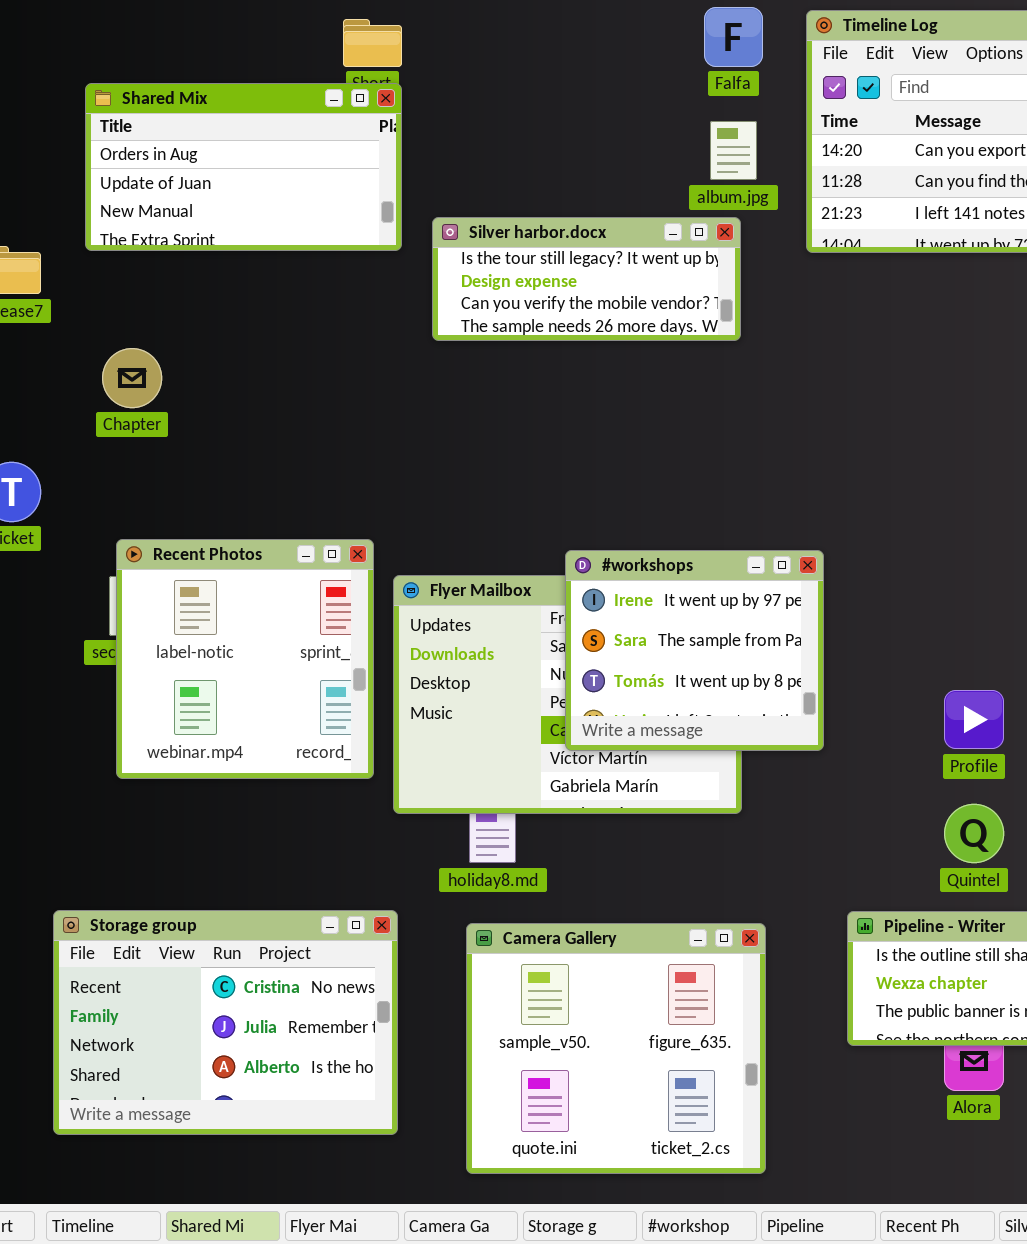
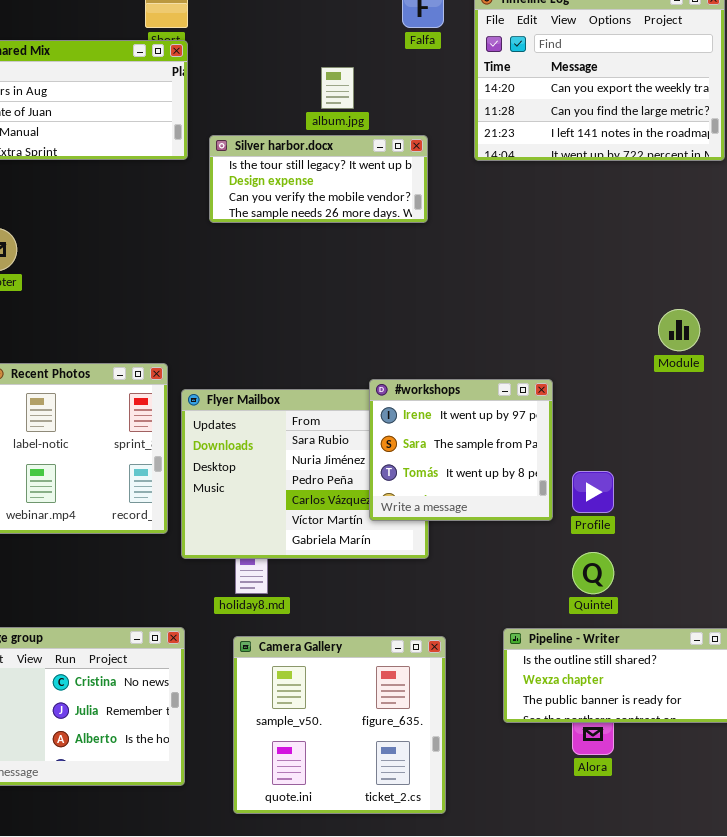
album.jpg: [710,121,757,180] -> [321,67,354,109], moved
#workshops: [565,550,824,751] -> [369,379,553,521], moved

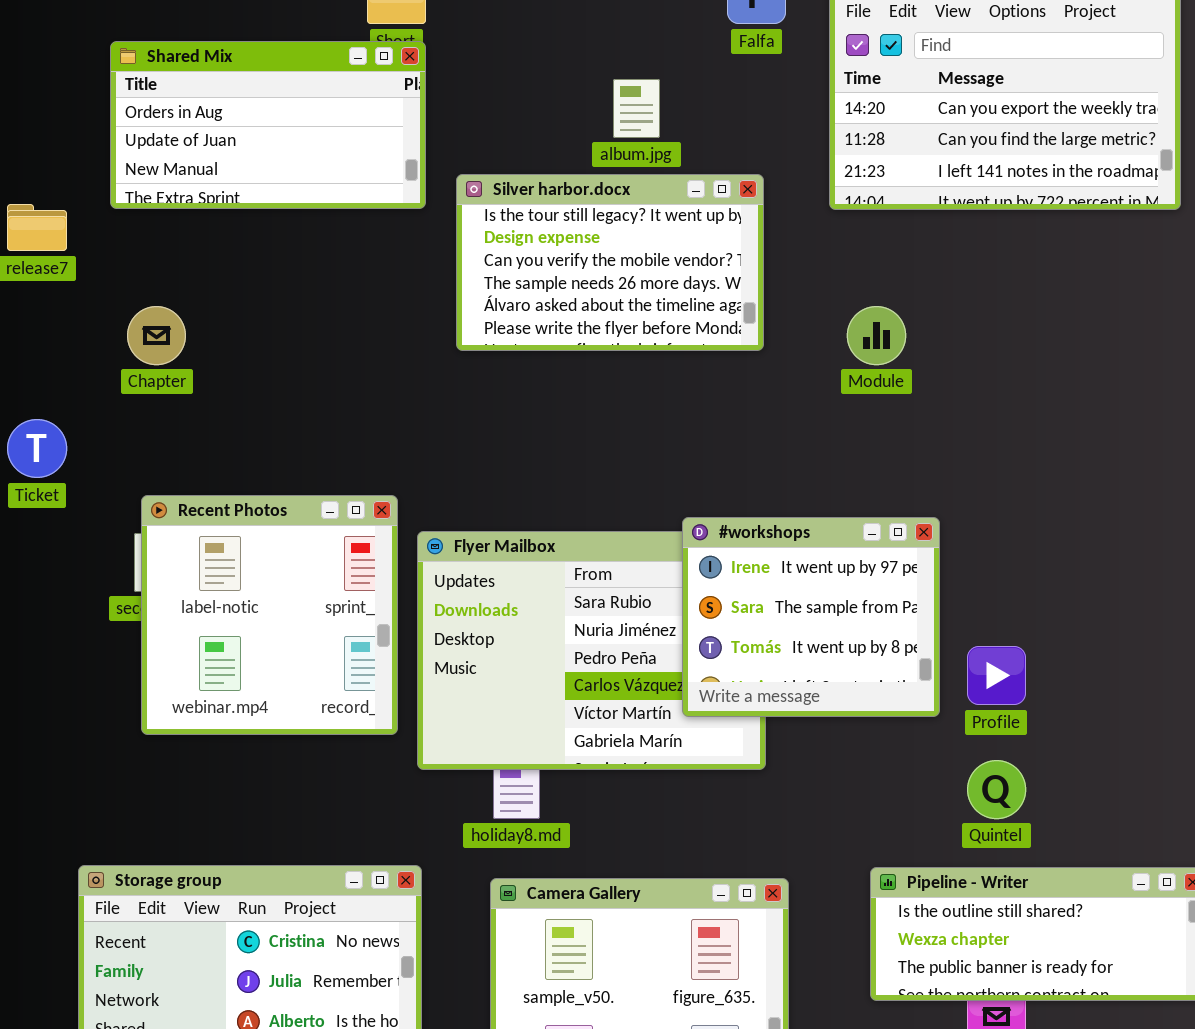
Silver harbor.docx: [209,135,428,223] -> [456,174,764,351], resized
Module: [658,309,700,351] -> [847,306,906,365], moved

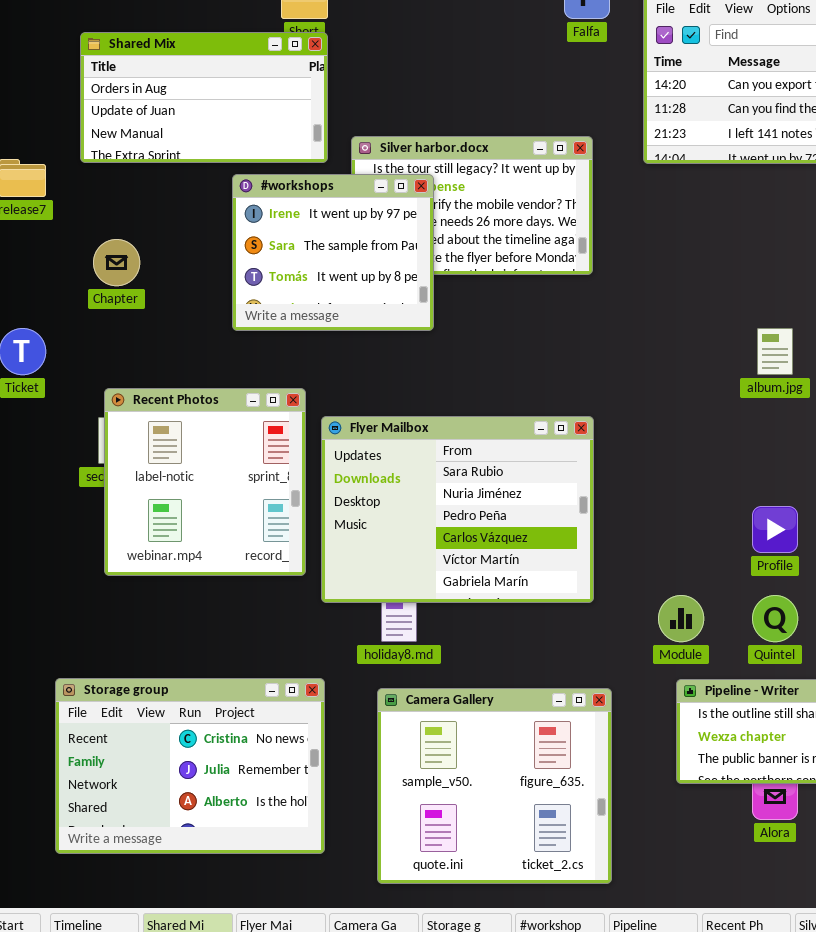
album.jpg: [613,79,660,138] -> [757,328,793,375], moved
Module: [847,306,906,365] -> [658,595,704,642], moved
#workshops: [682,517,940,717] -> [232,174,434,331], moved

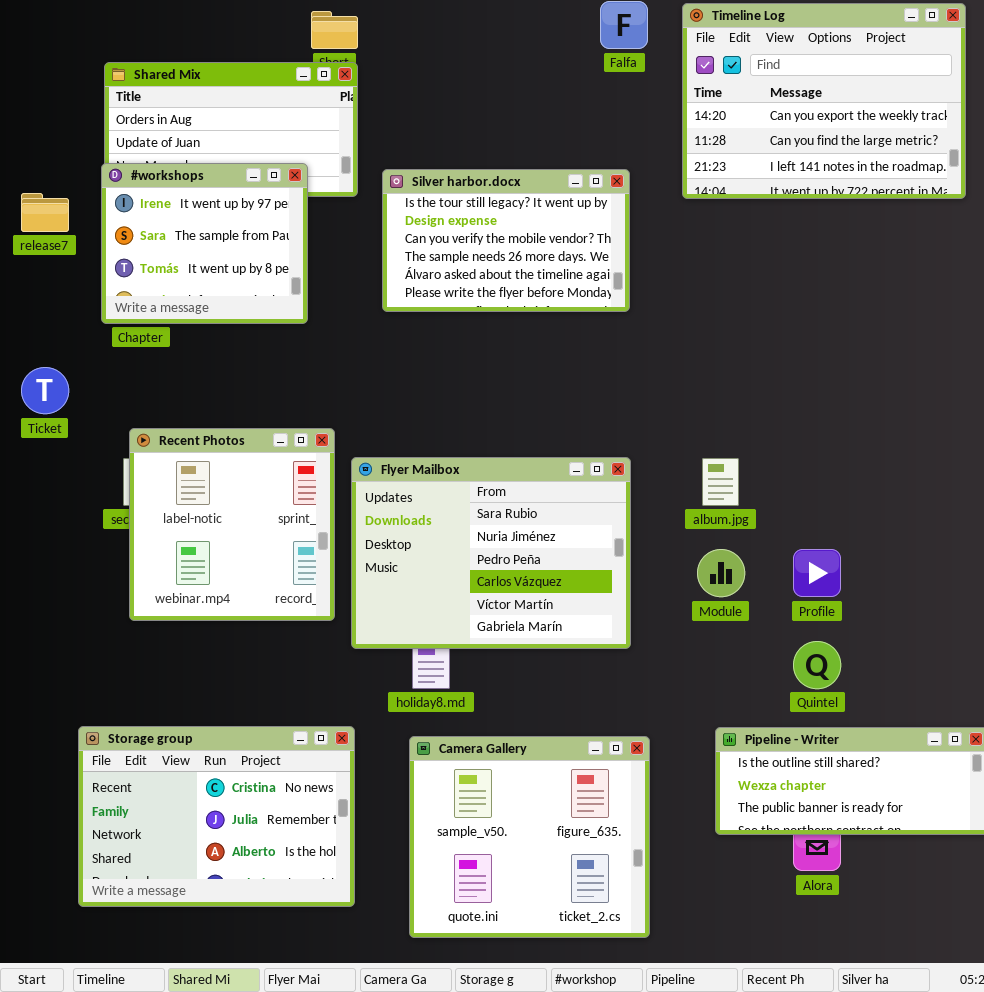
#workshops: [232,174,434,331] -> [101,163,308,324], moved
album.jpg: [757,328,793,375] -> [702,458,739,506], moved
Module: [658,595,704,642] -> [697,549,745,597], moved

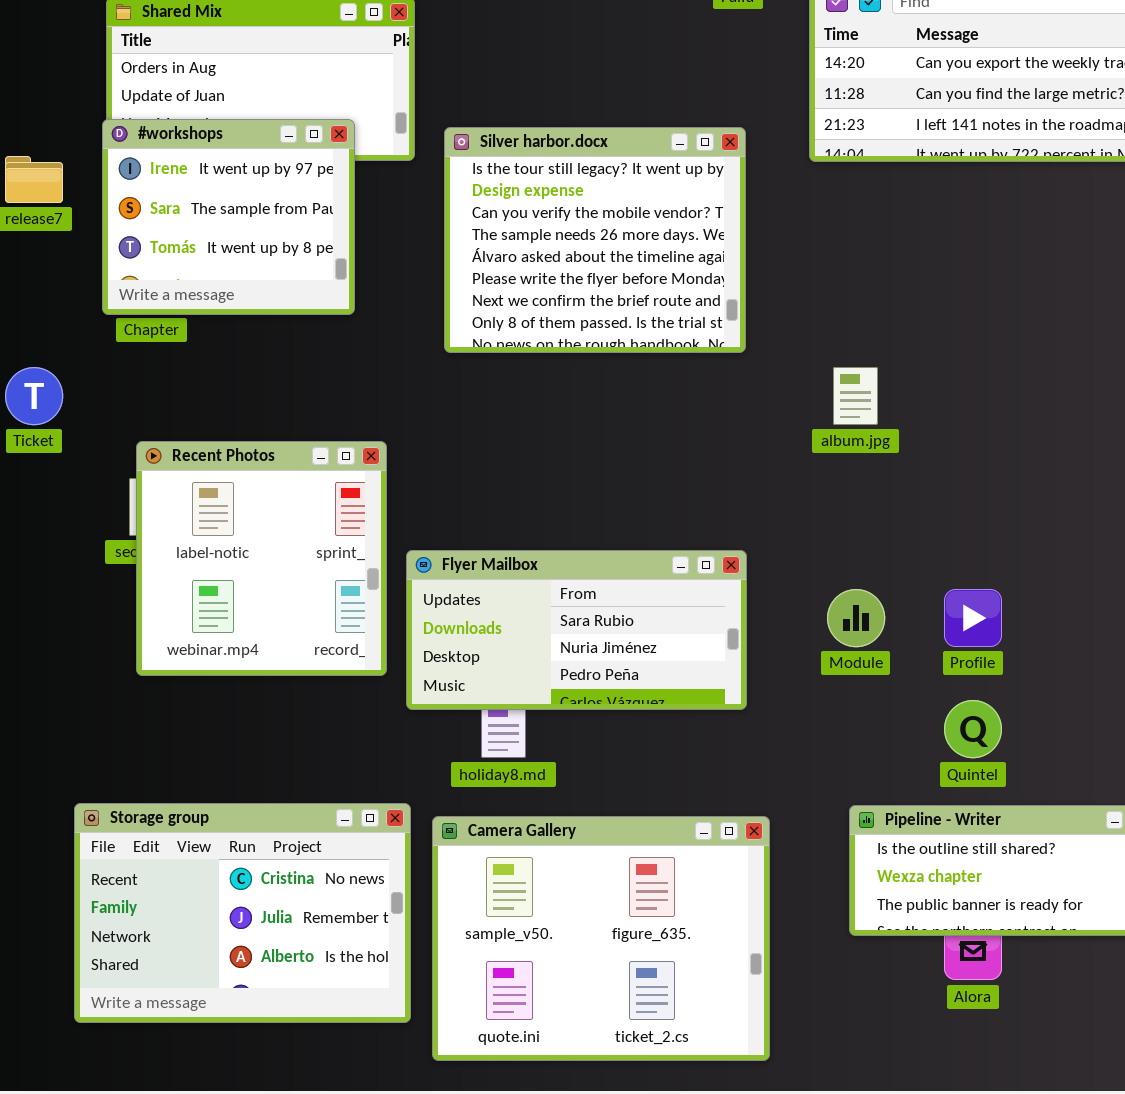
Silver harbor.docx: [382,169,630,312] -> [444,127,746,353], resized
Flyer Mailbox: [351,457,631,649] -> [406,550,747,710], resized
album.jpg: [702,458,739,506] -> [833,367,878,425], moved
Camera Gallery: [409,736,650,938] -> [432,816,770,1061], resized

